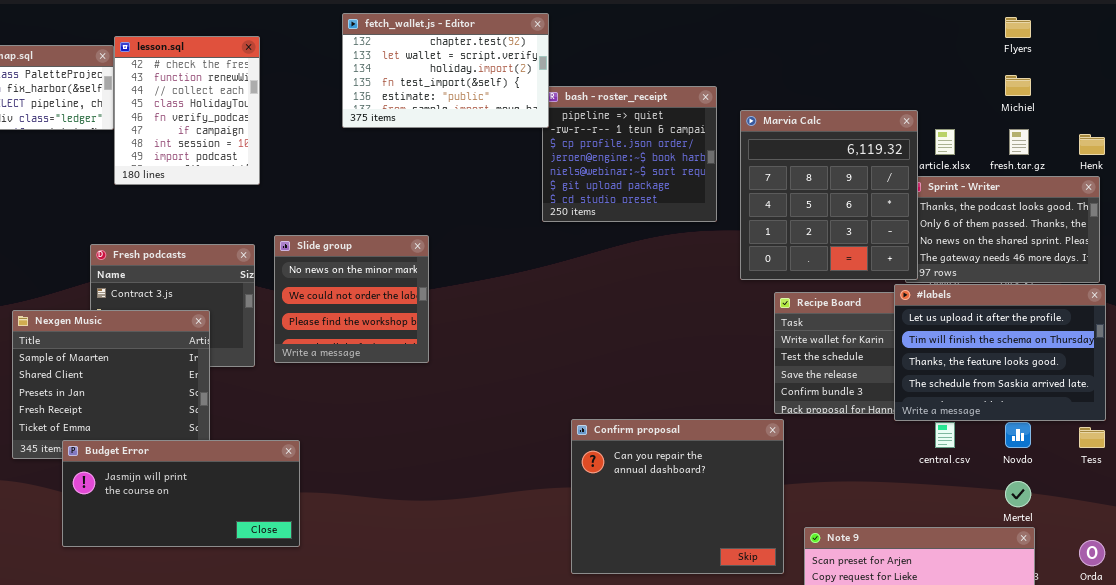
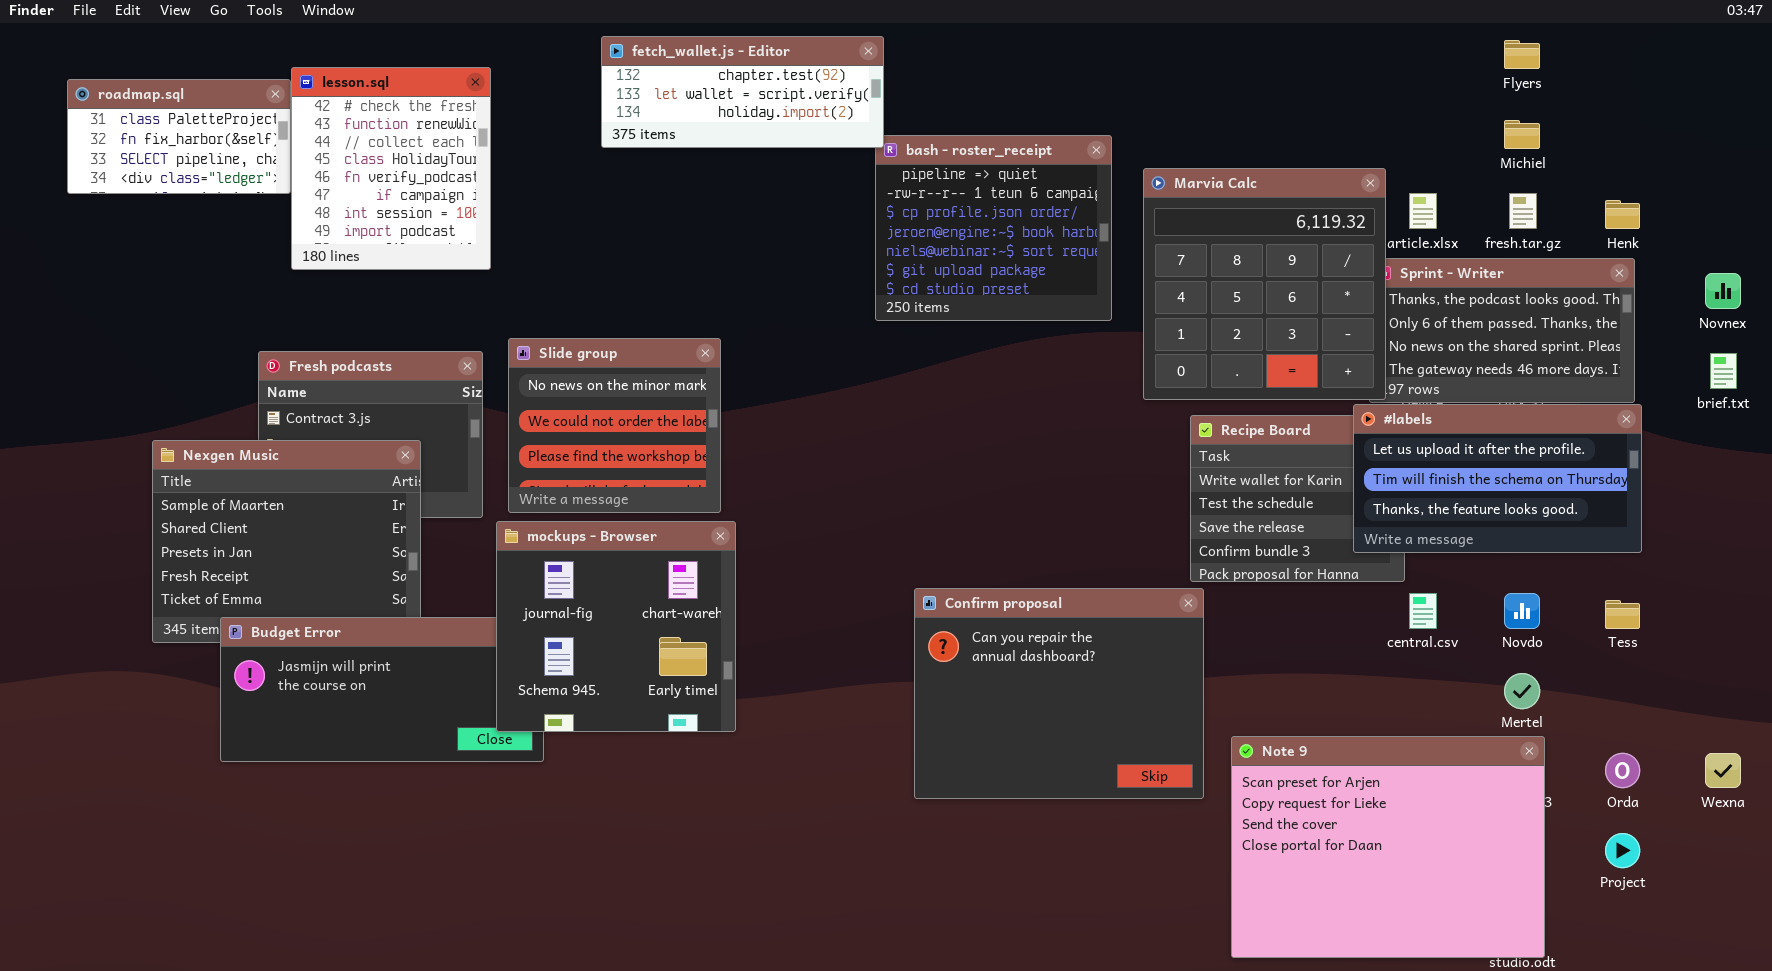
fetch_wallet.js - Editor: [342,13,549,128] -> [601,36,884,148], resized
#labels: [894,284,1106,421] -> [1353,404,1642,553], resized
mockups - Browser: none -> [496,521,736,732], opened

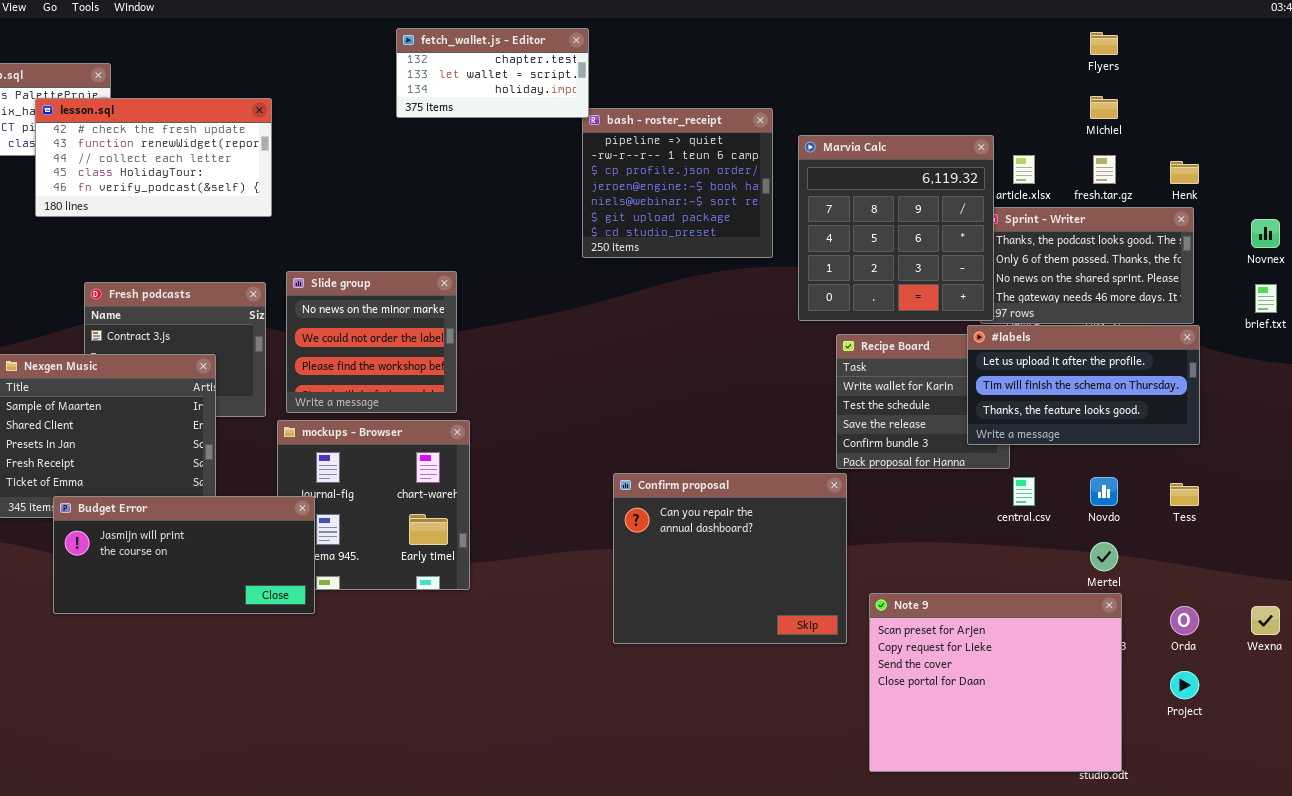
fetch_wallet.js - Editor: [601,36,884,148] -> [396,28,589,118], resized
lesson.sql: [291,67,491,270] -> [35,98,272,217], resized
Budget Error: [220,617,544,762] -> [53,496,315,614], raised

